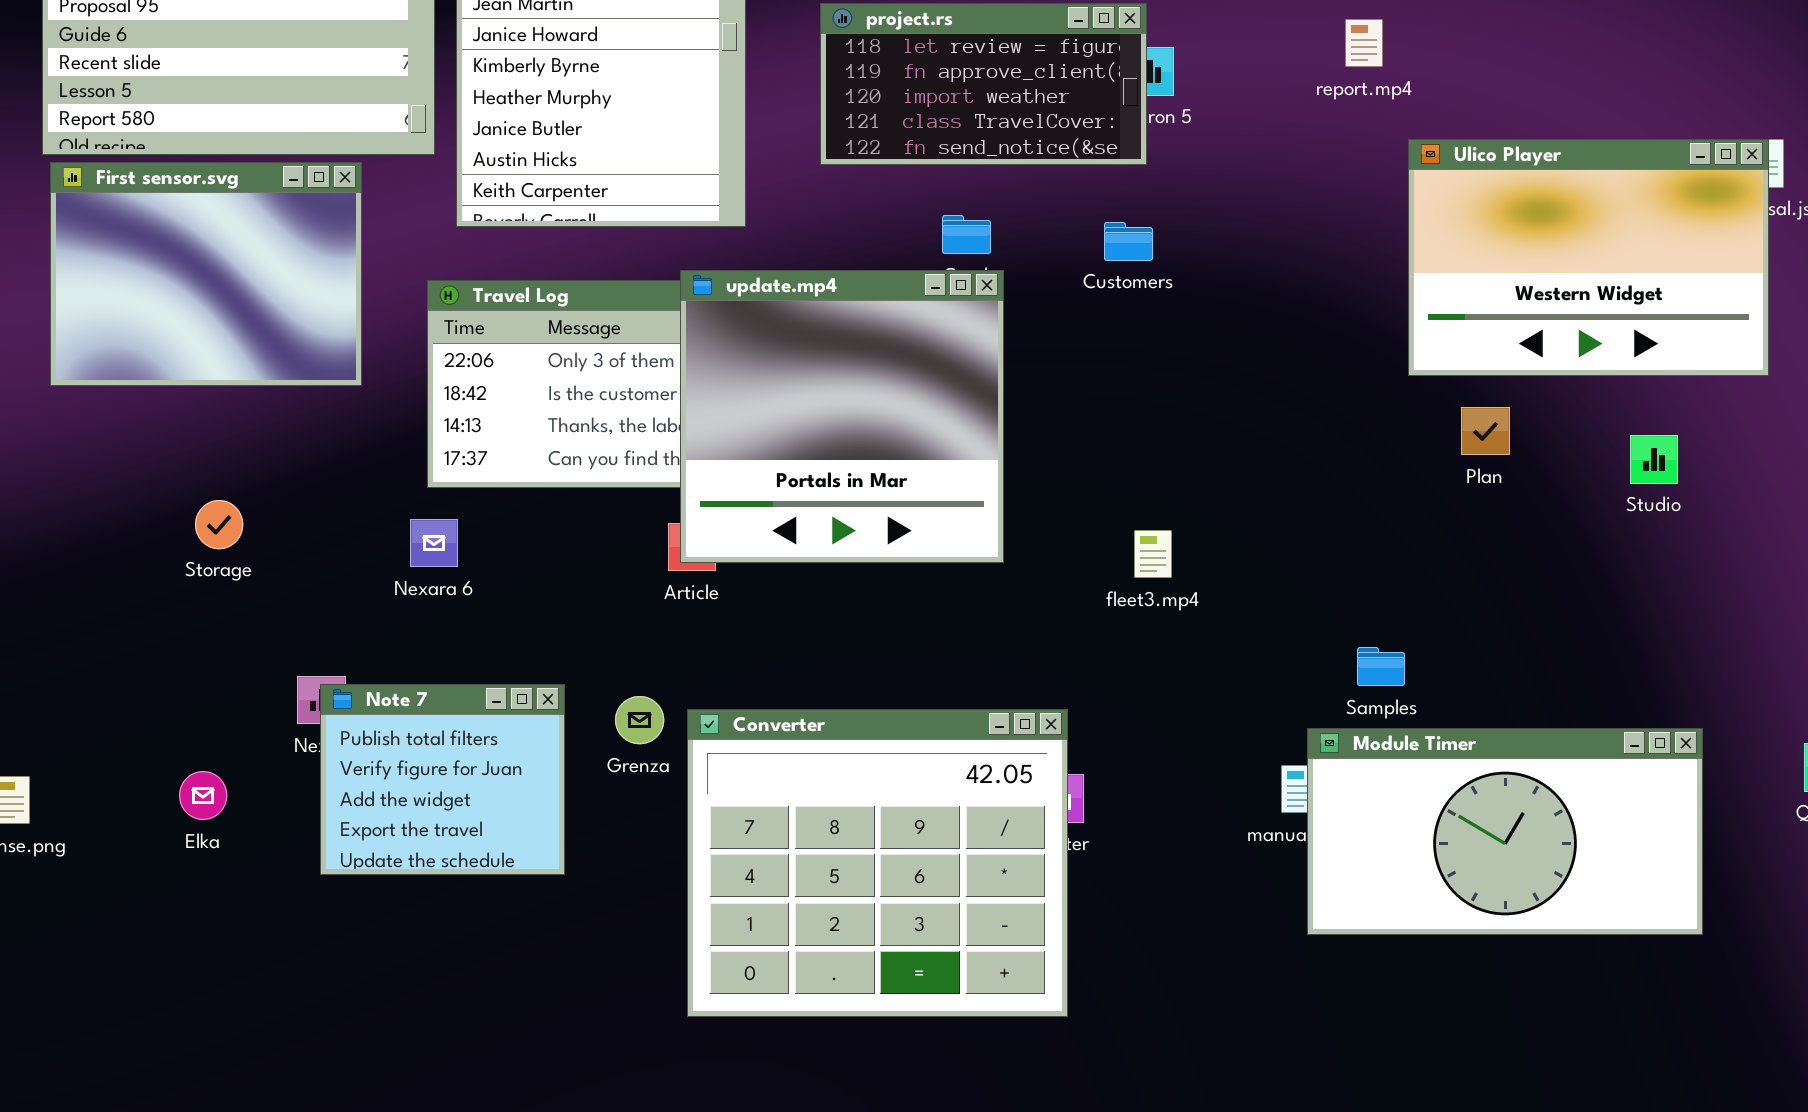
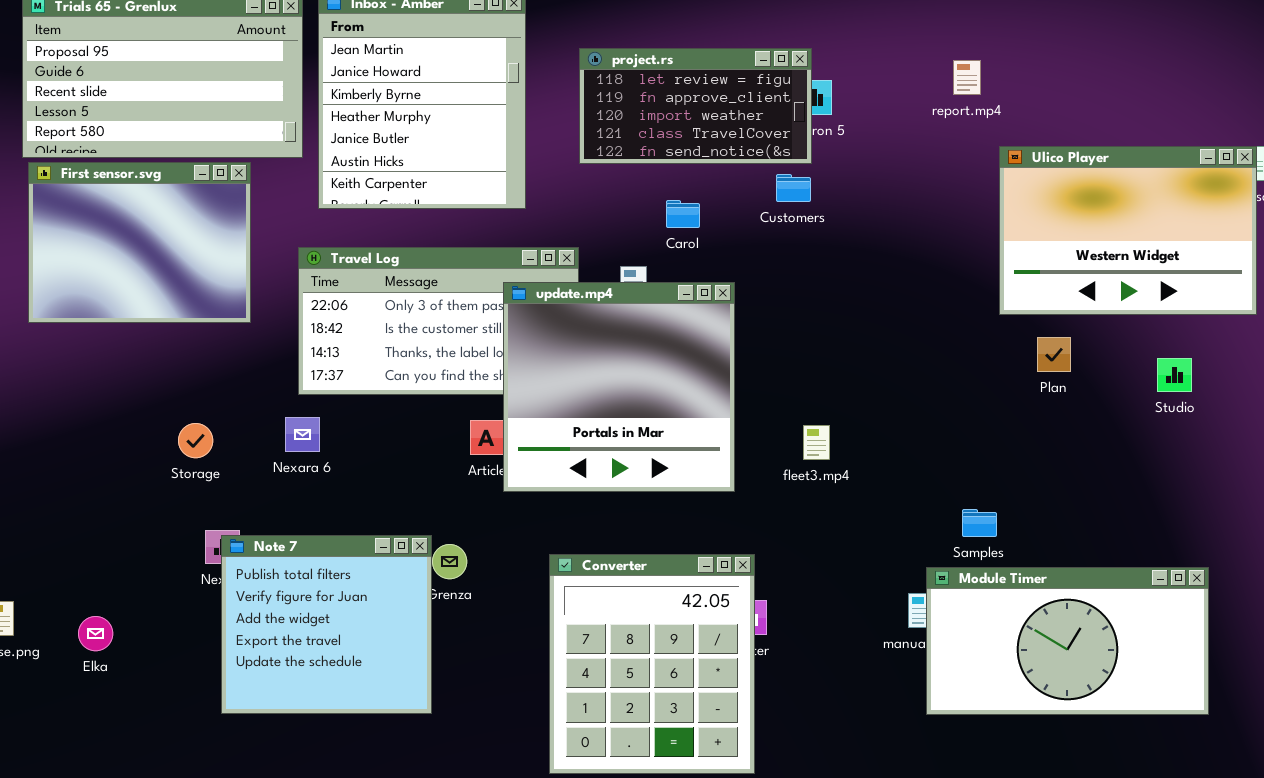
Customers: [1104,222,1153,261] -> [776,174,811,202], moved
update.mp4: [680,270,1004,563] -> [503,282,735,492], moved
Storage: [195,500,243,549] -> [178,423,213,458], moved
Note 7: [320,684,565,875] -> [221,535,432,714], resized
Converter: [687,709,1068,1017] -> [549,554,755,774], resized
Elka: [179,771,227,820] -> [78,616,113,651], moved

